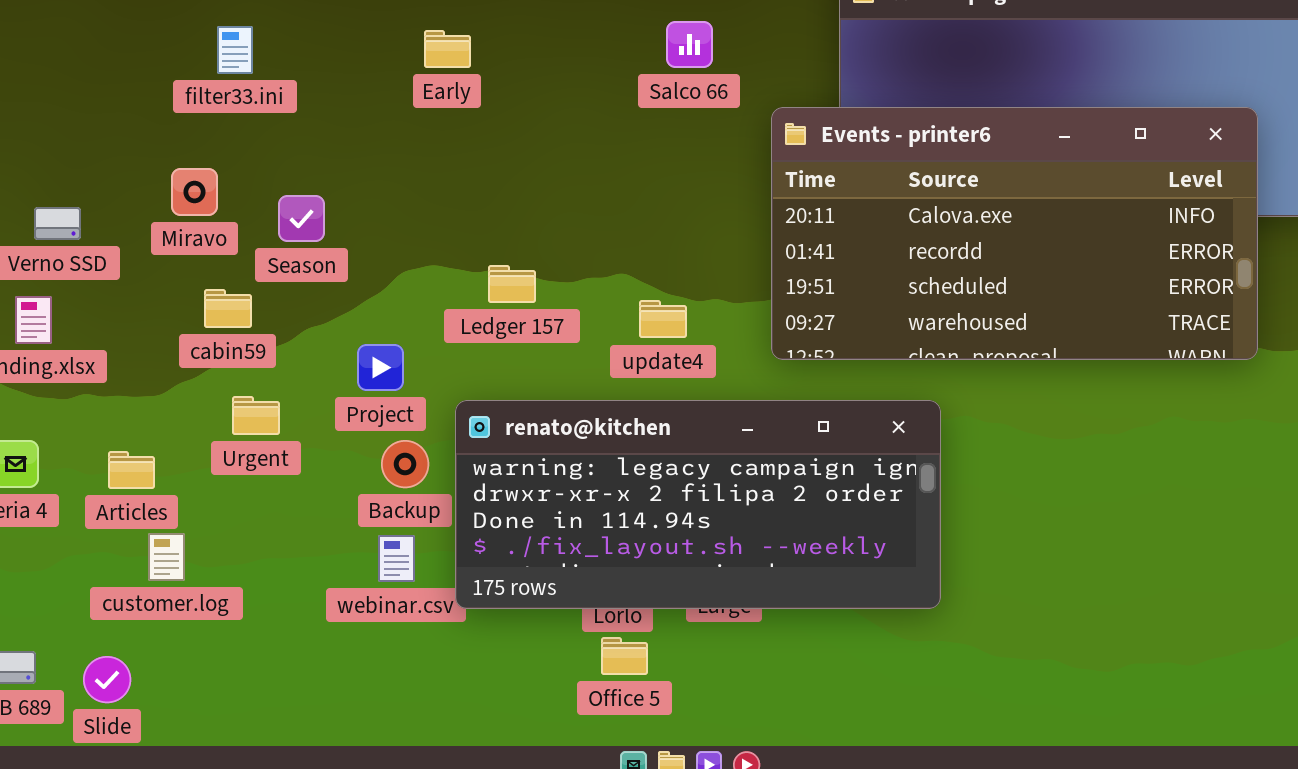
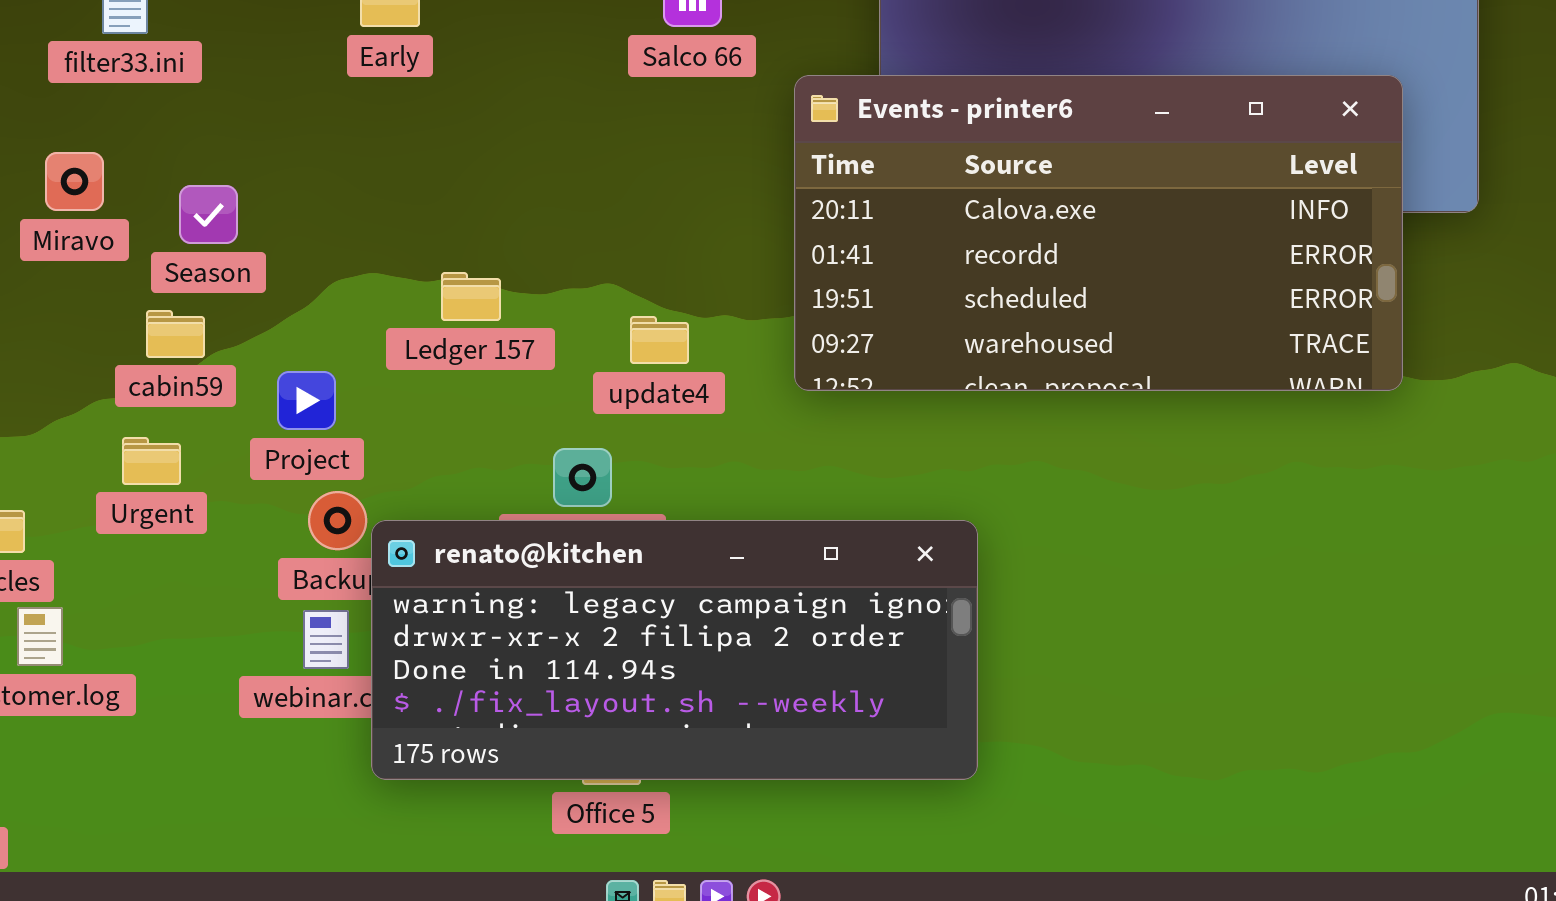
cabin59: [204,289,252,328] -> [146,310,205,358], moved
renato@kitchen: [455,400,941,609] -> [371,520,978,780], moved

